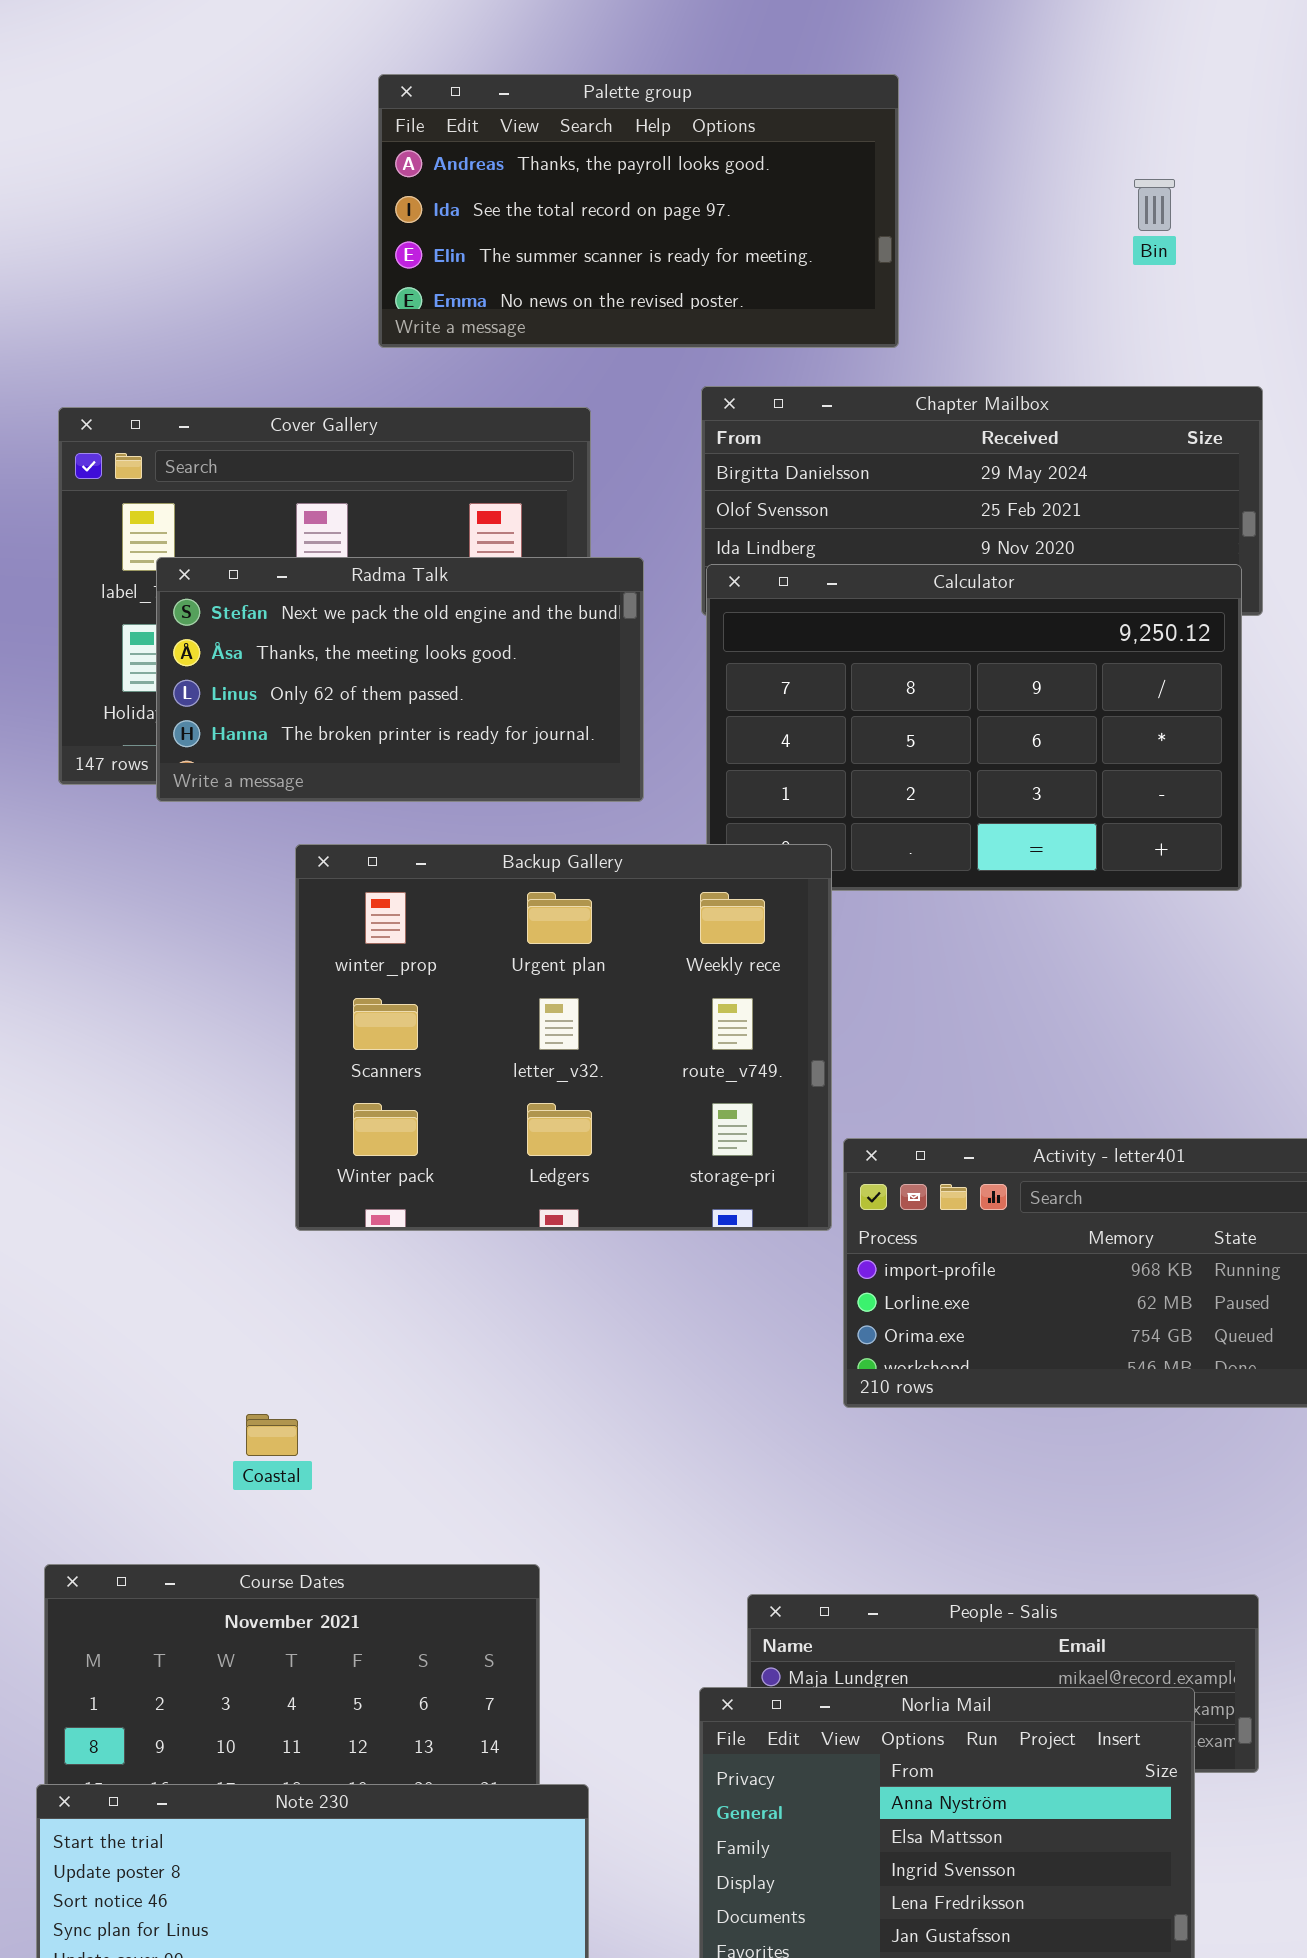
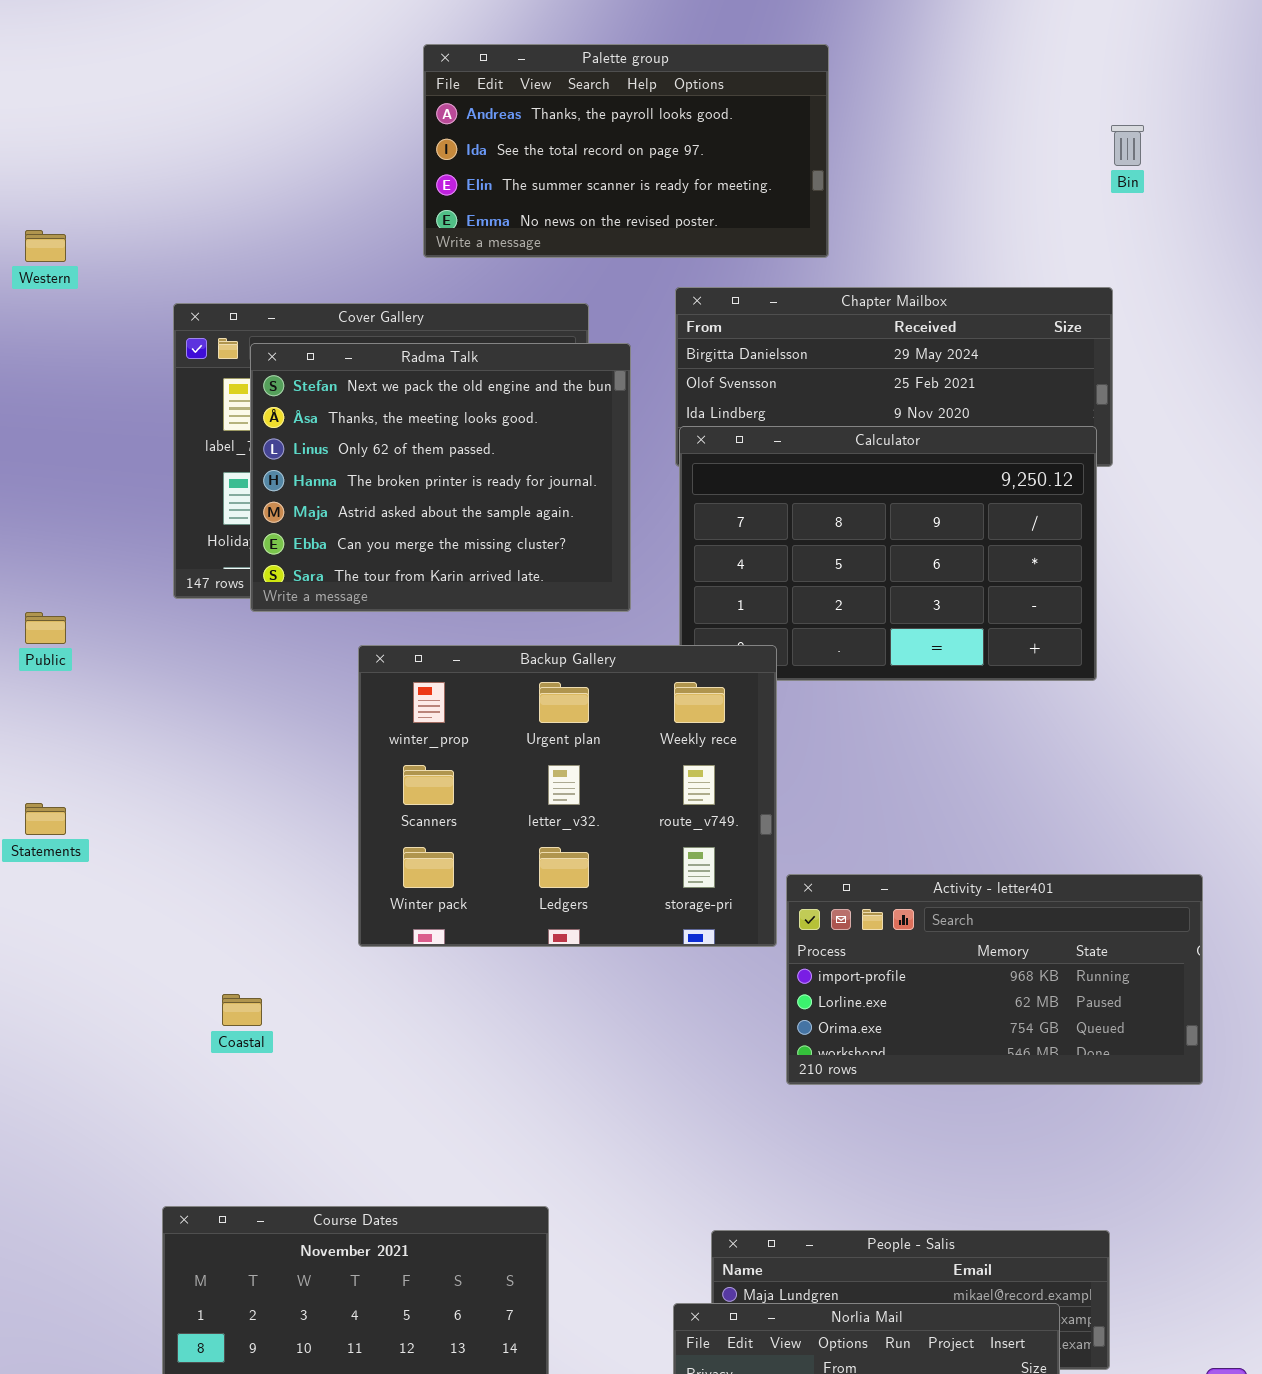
Bin: [1134,179,1175,231] -> [1111,125,1144,166], moved
Radma Talk: [156,557,644,802] -> [250,343,631,612], resized
Coastal: [246,1414,298,1456] -> [222,994,262,1026], moved

